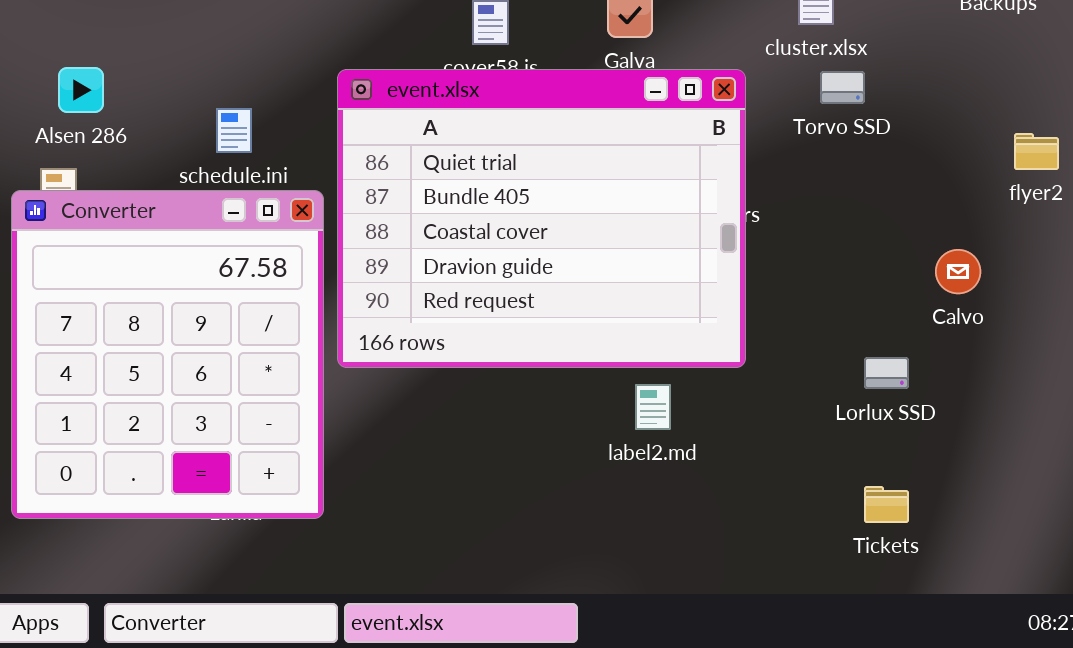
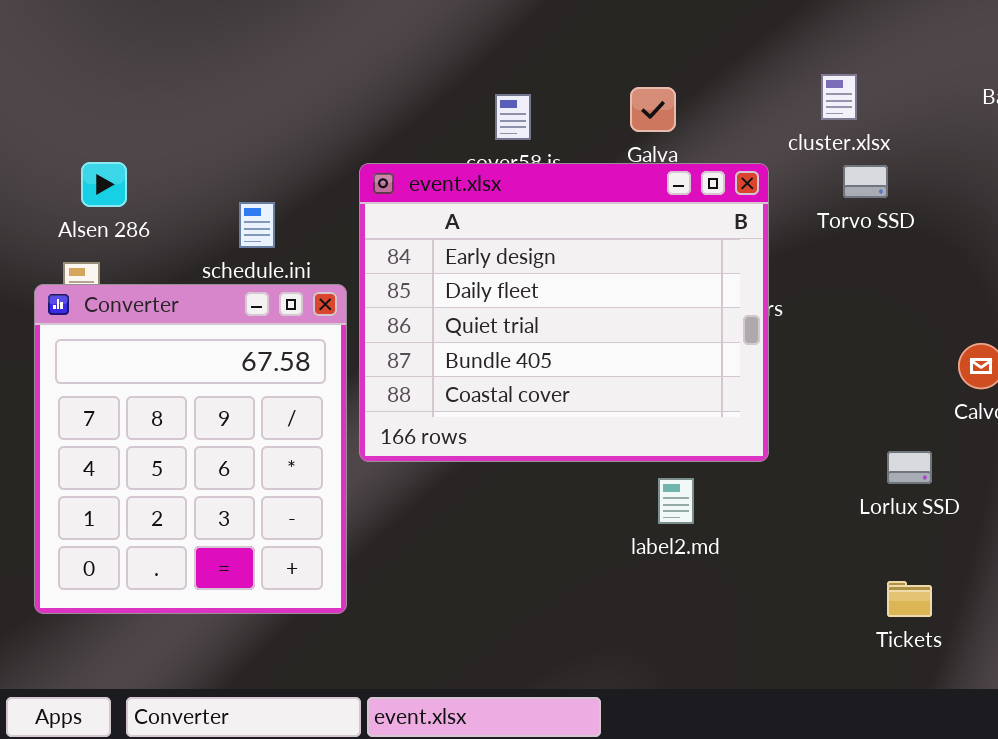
event.xlsx: [337,69,746,368] -> [359,163,769,462], scrolled up 2 rows

